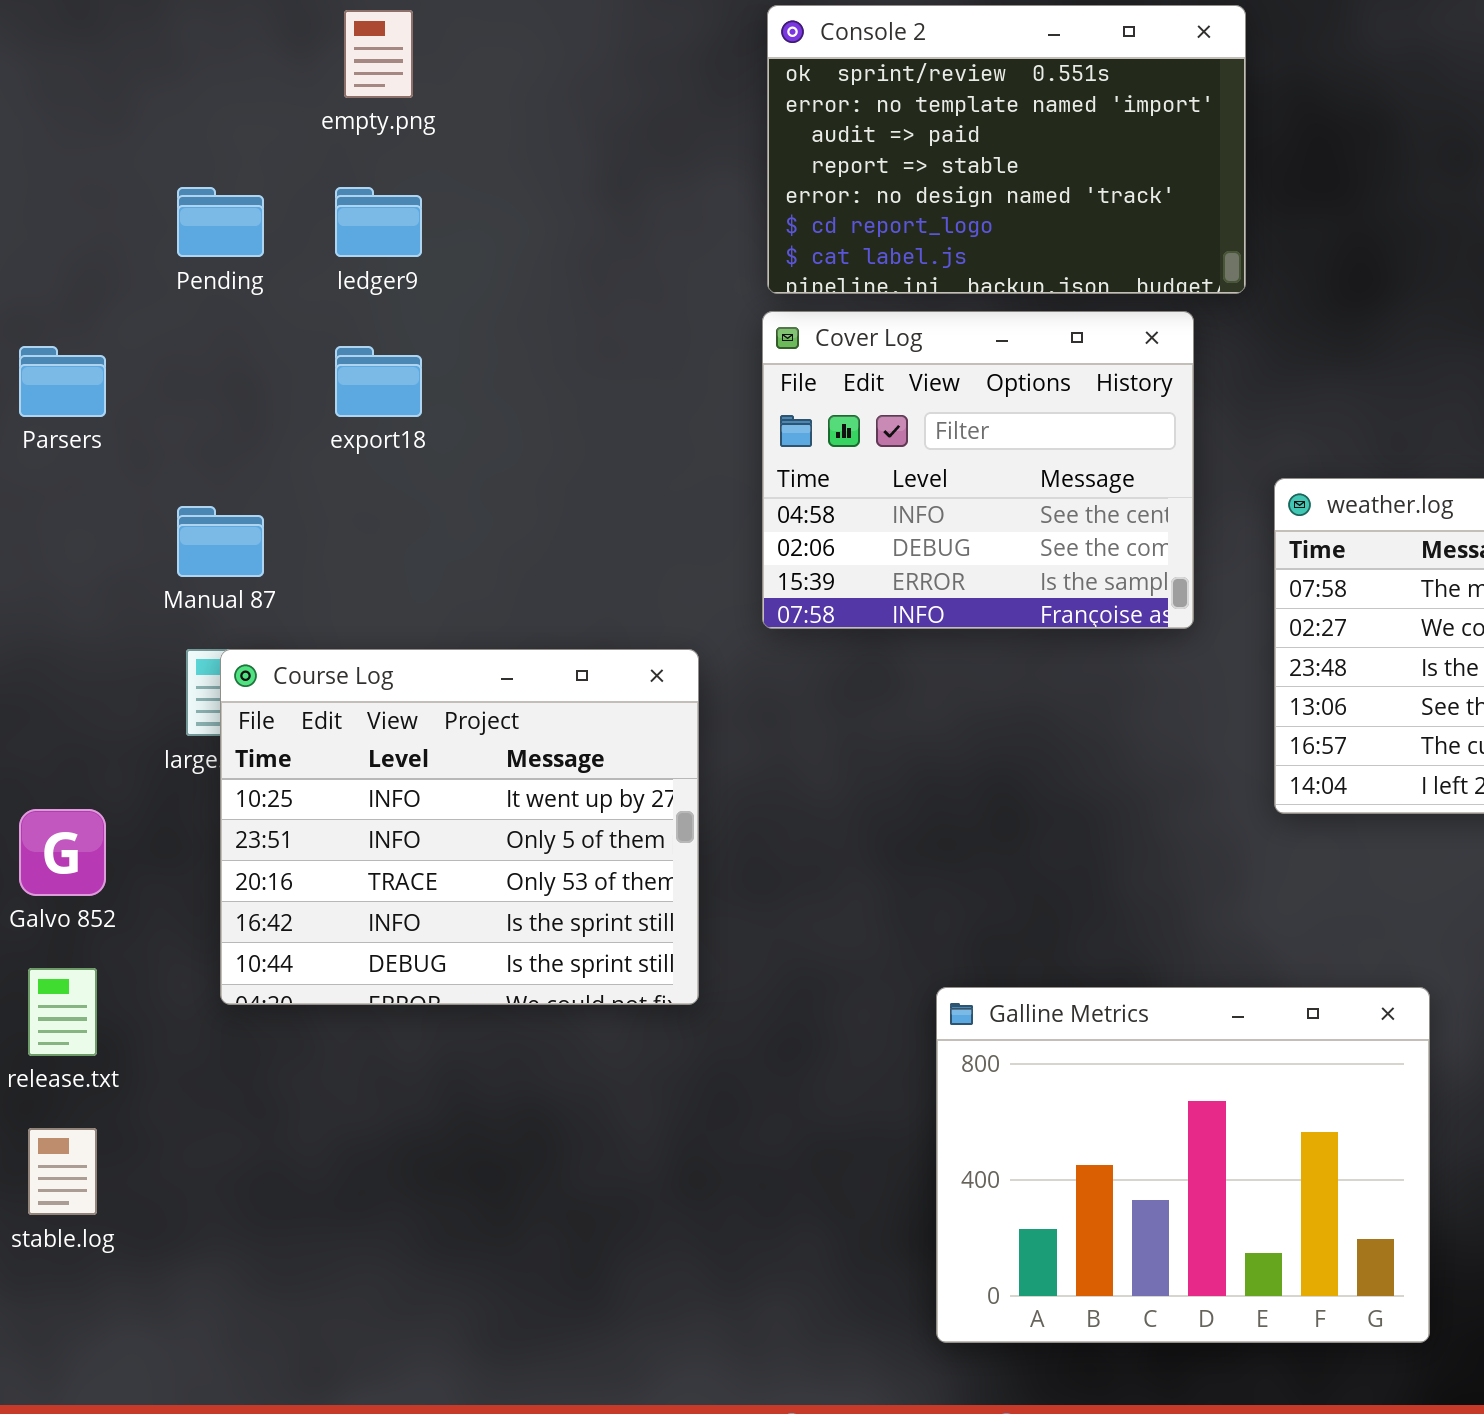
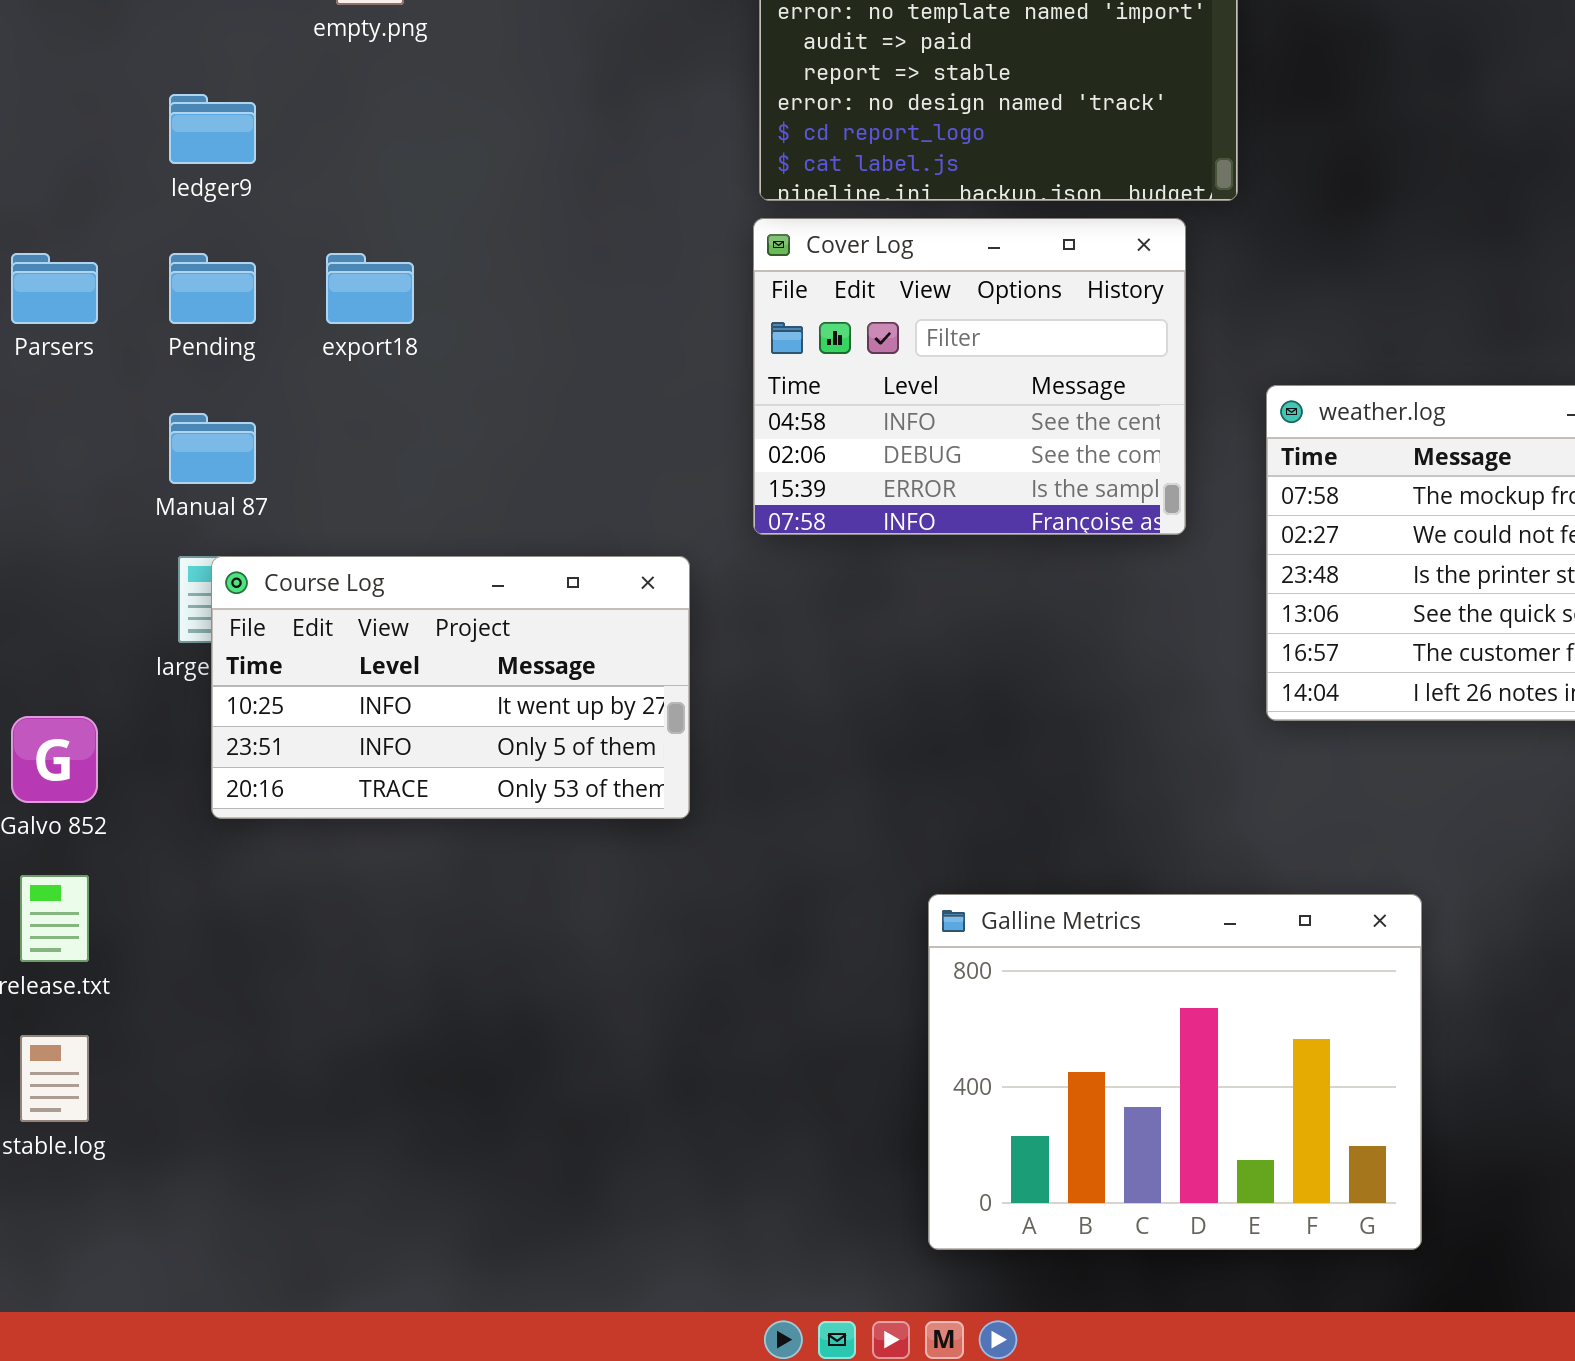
Pending: [177,187,264,257] -> [169,253,256,324], moved
ledger9: [335,187,422,257] -> [169,94,256,164], moved
Course Log: [220,649,699,1005] -> [211,556,690,819], resized

